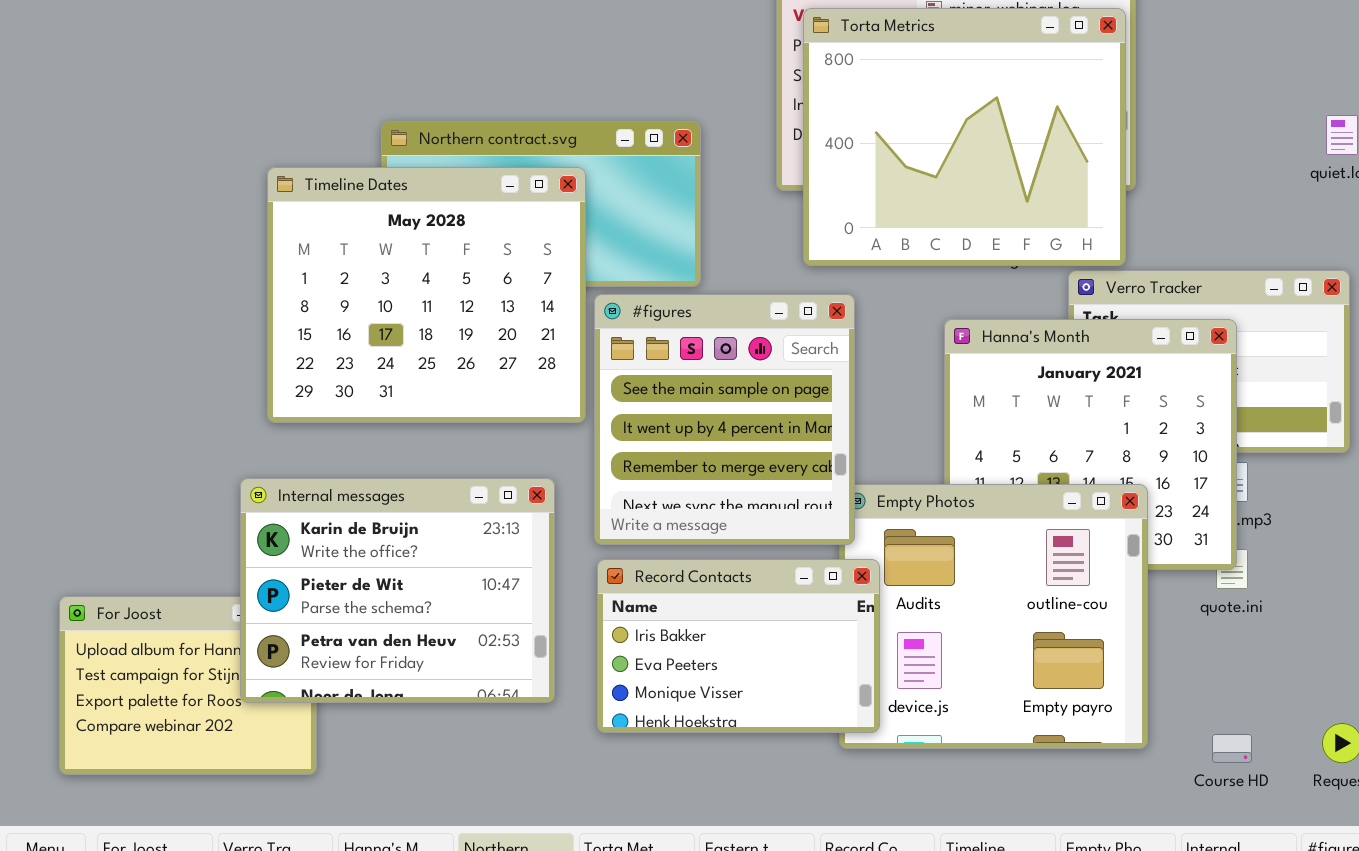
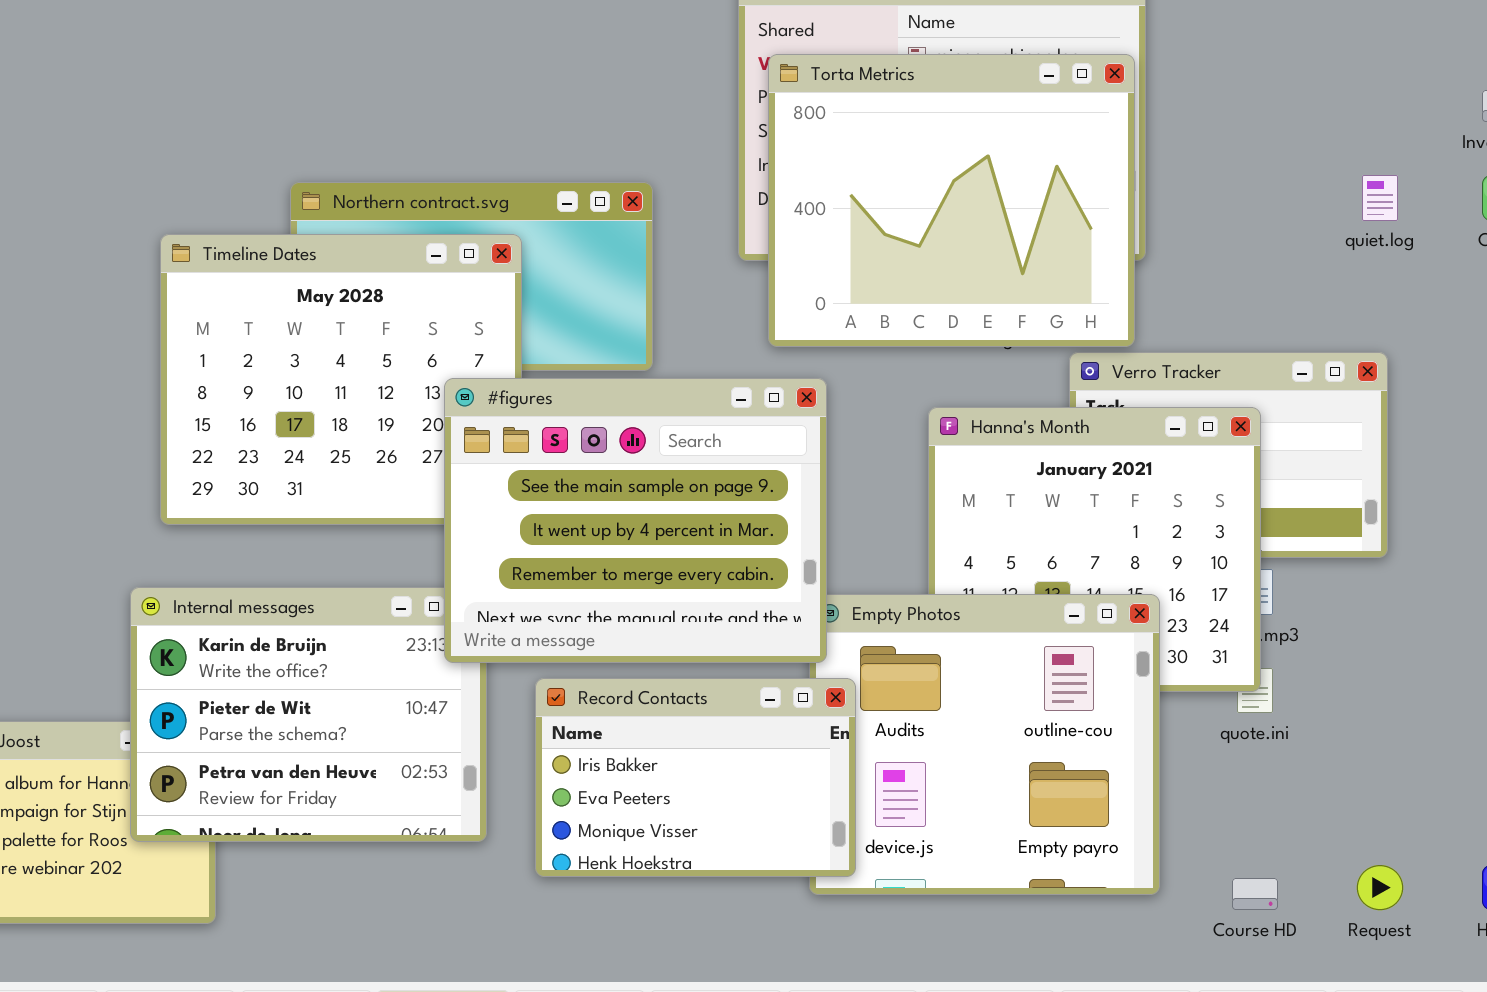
#figures: [594,294,855,545] -> [444,378,827,663], resized

